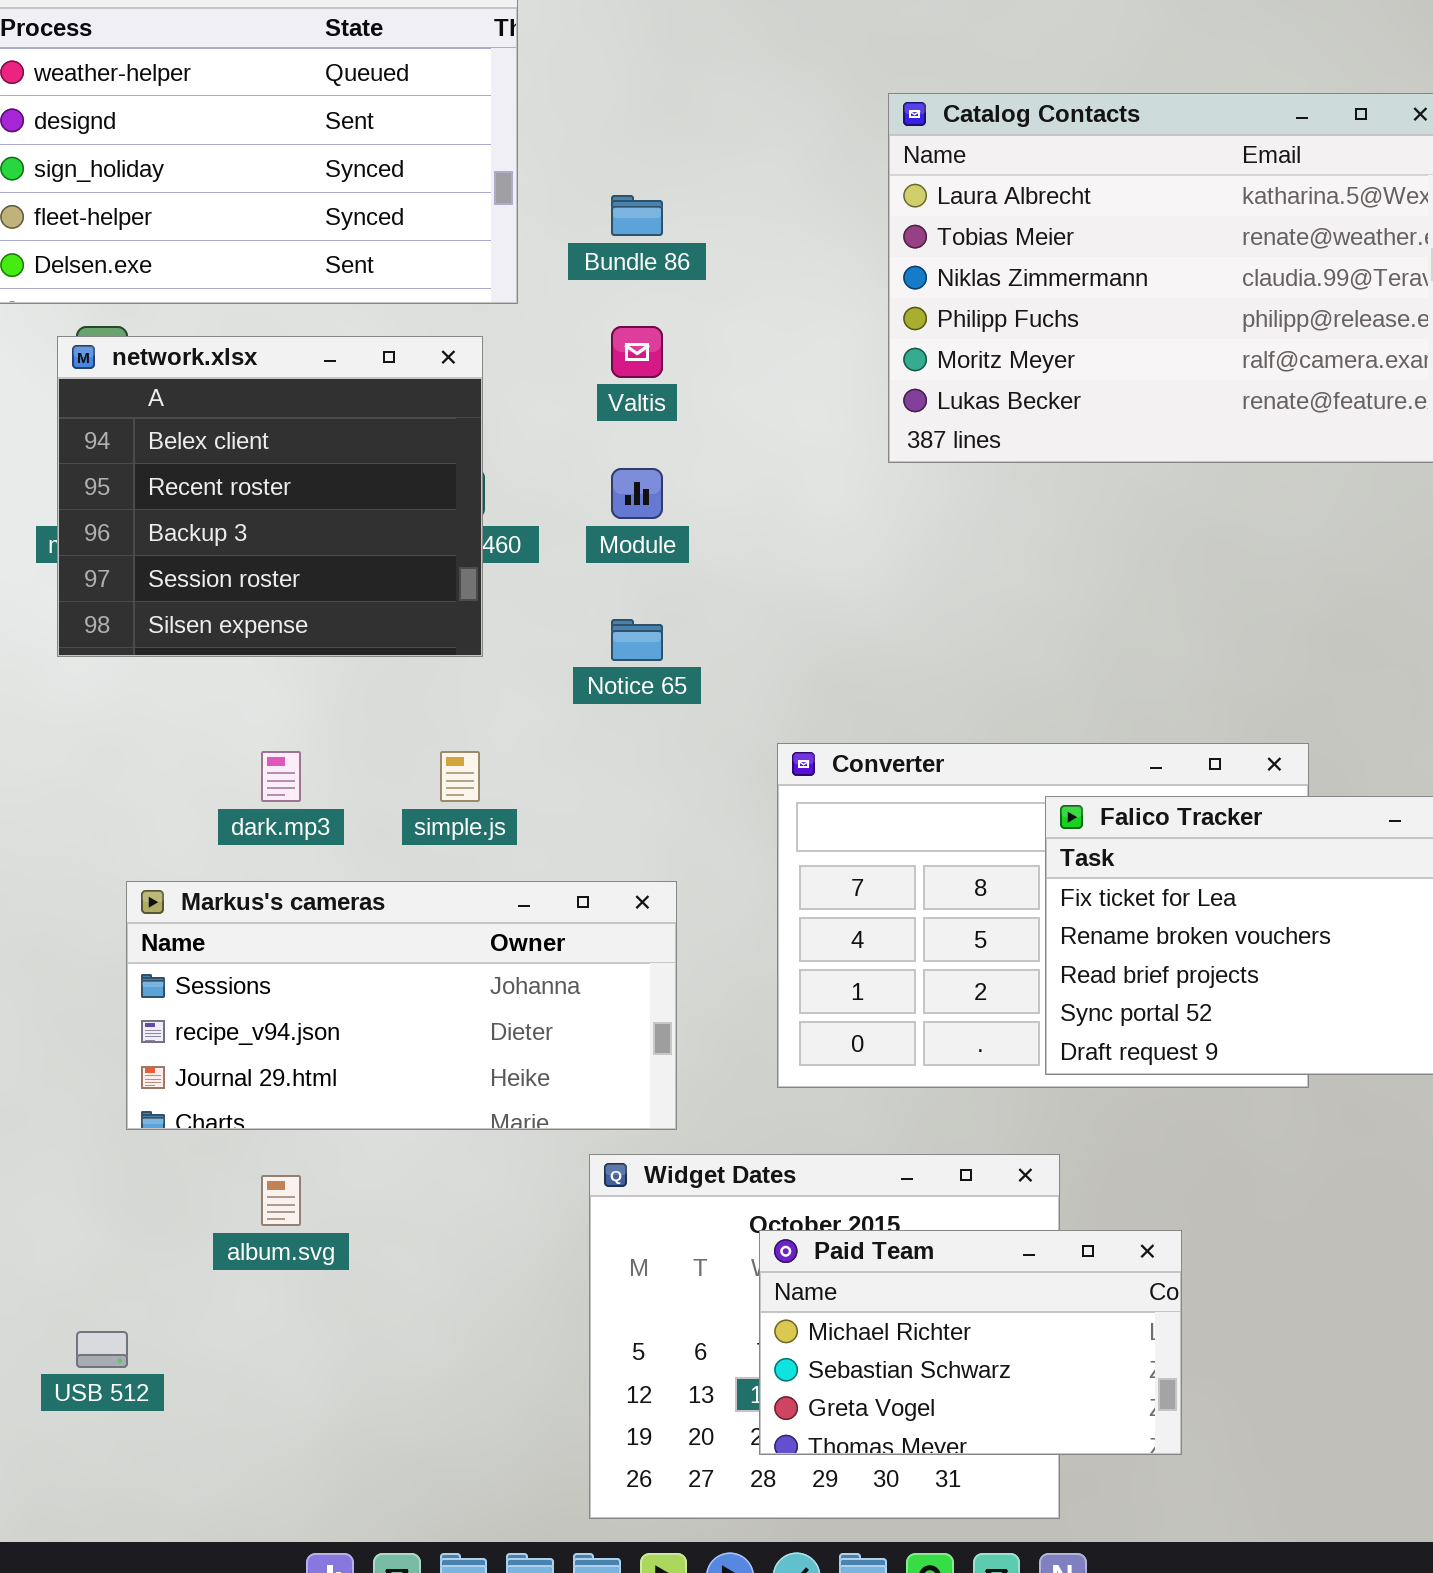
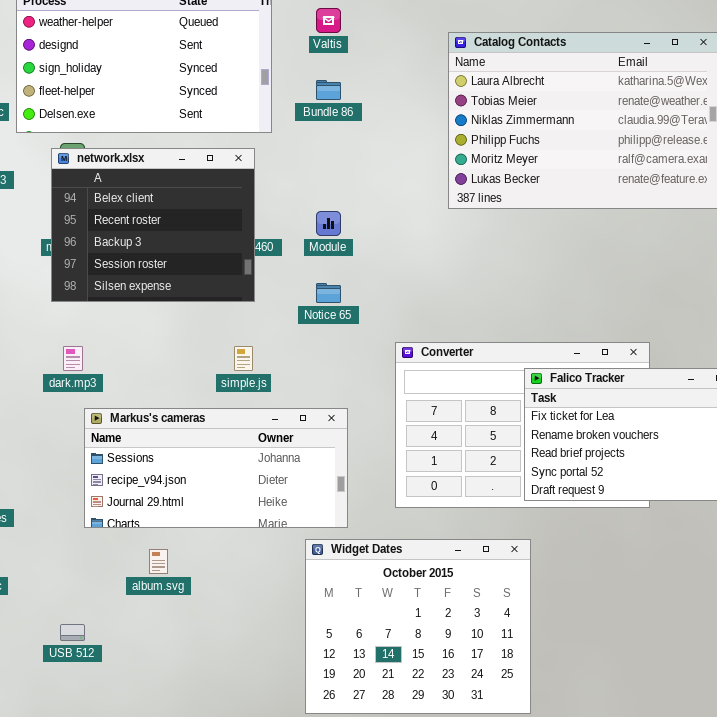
Valtis: [611,326,663,378] -> [316,8,341,33], moved
dark.mp3: [261,751,301,802] -> [63,346,83,371], moved
Paid Team: [759,1230,1182,1455] -> none, closed

